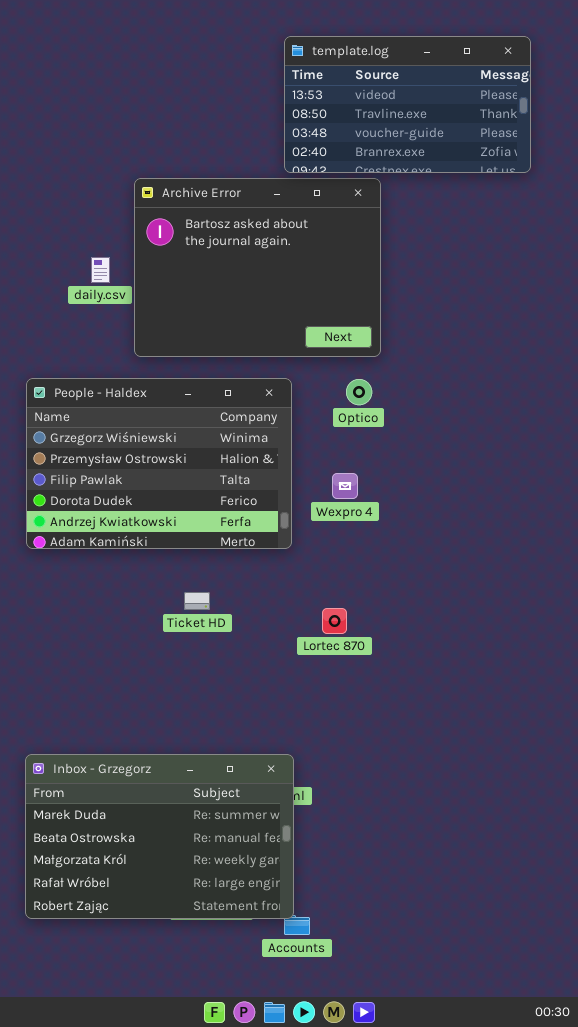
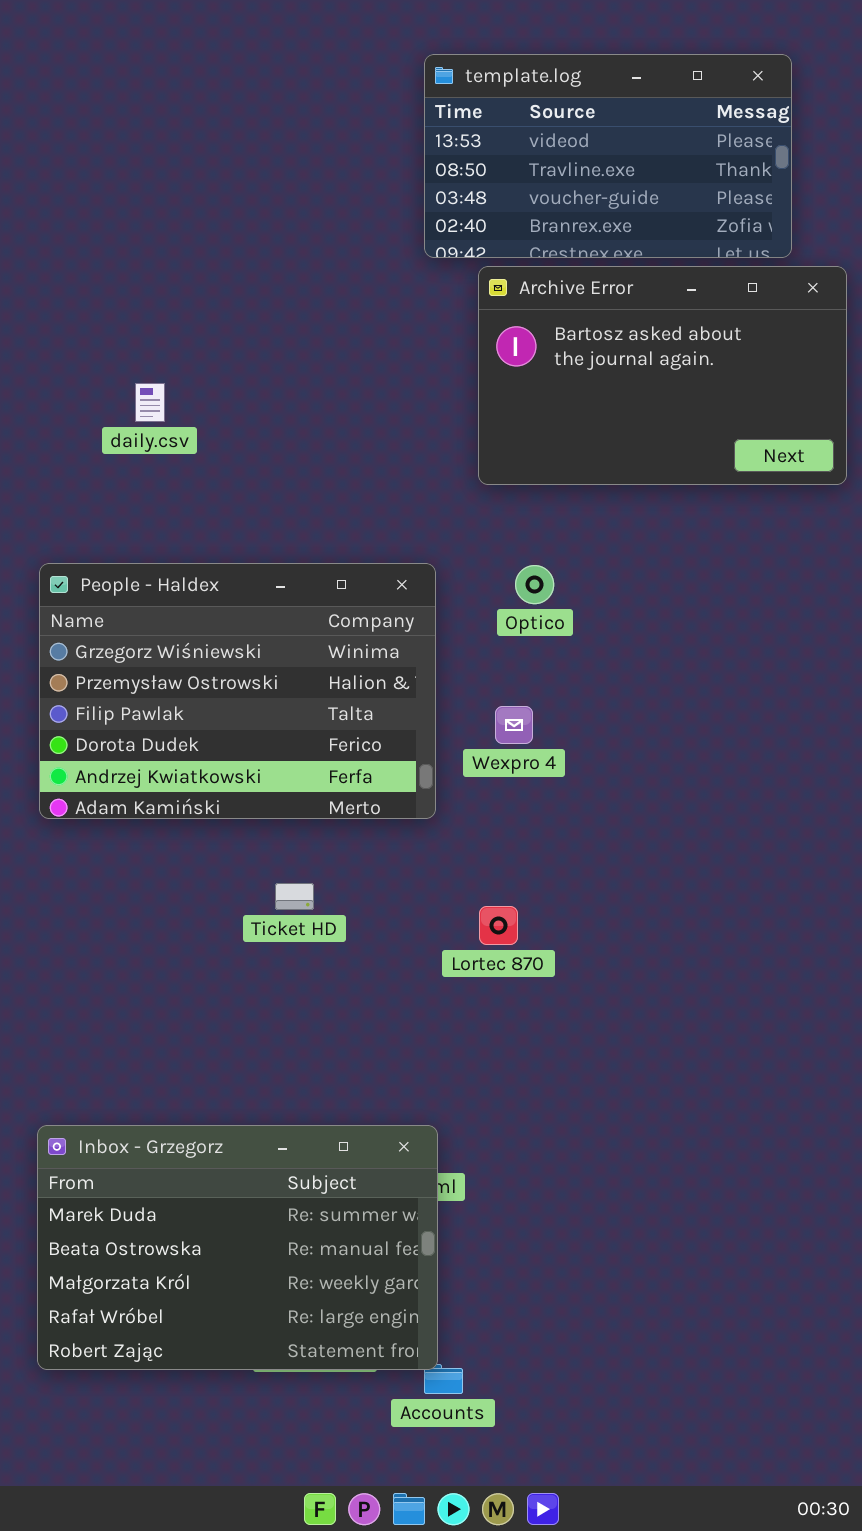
Archive Error: [134,178,381,357] -> [478,266,847,485], moved, resized

